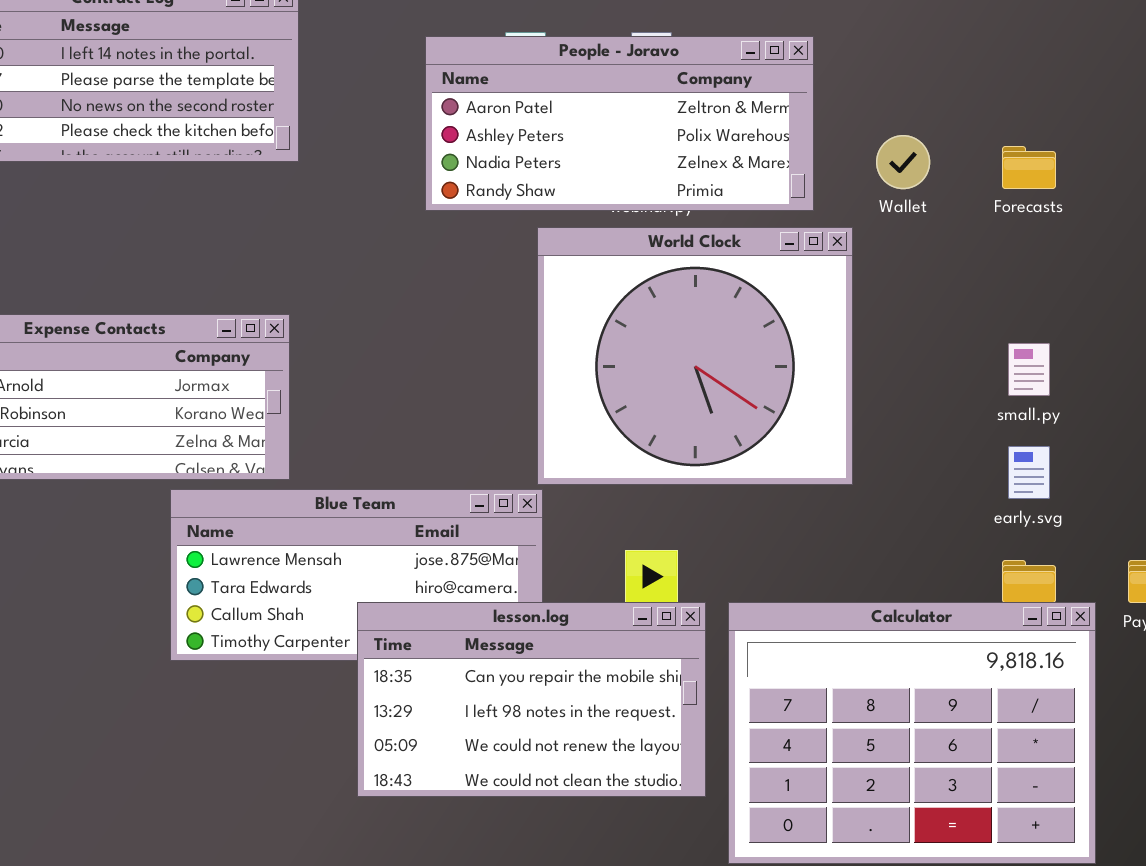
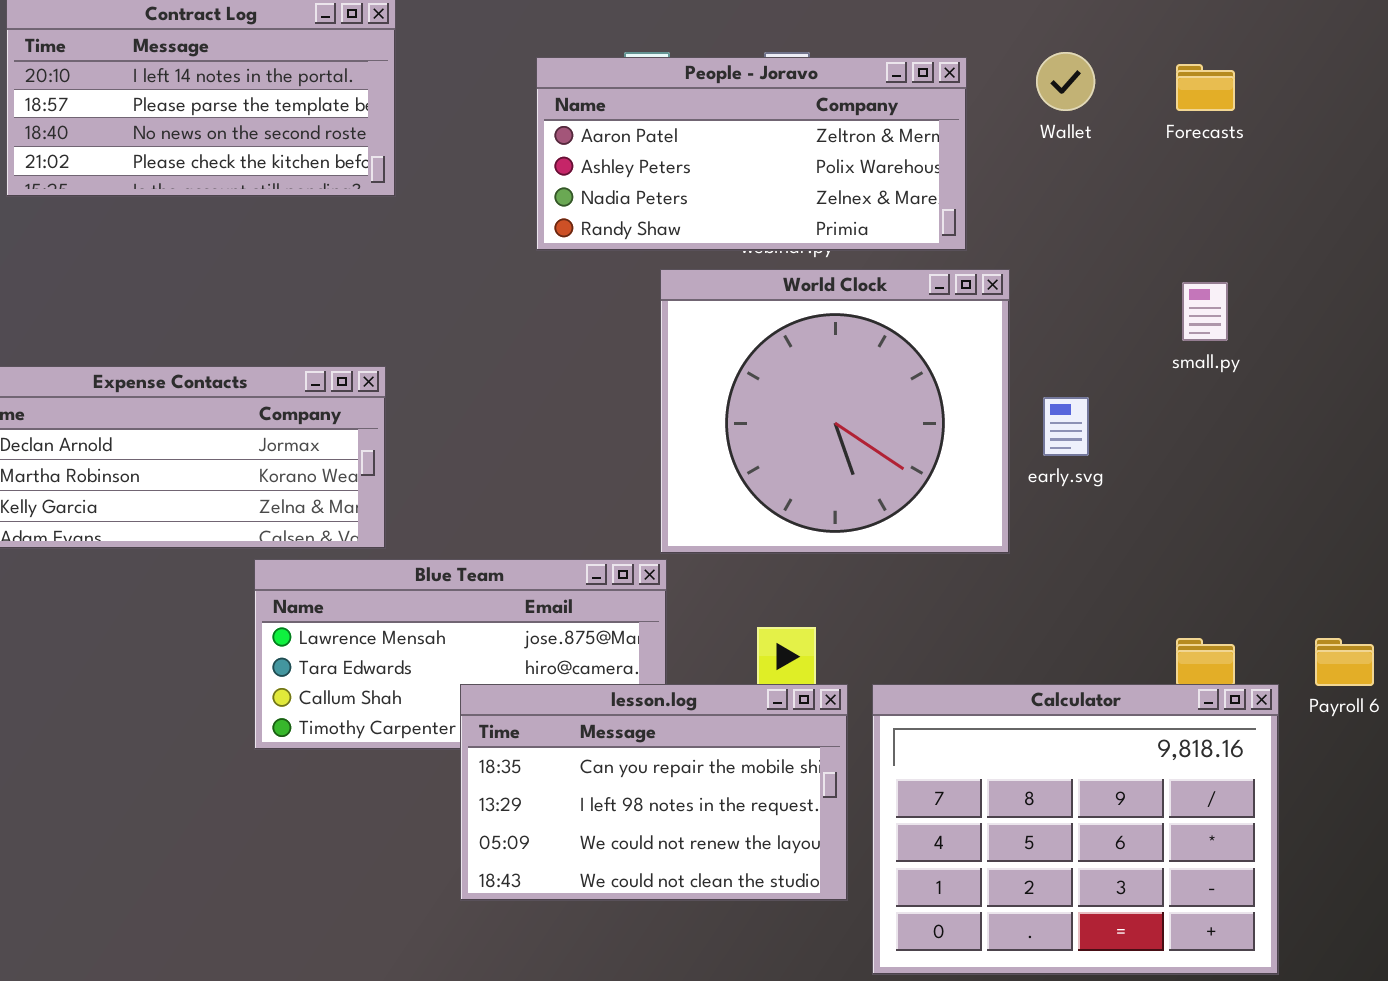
Wallet: [876,135,930,189] -> [1036,52,1095,111], moved
Forecasts: [1002,146,1056,189] -> [1176,64,1235,111], moved
small.py: [1008,343,1050,396] -> [1182,282,1228,341], moved
early.svg: [1008,446,1050,499] -> [1043,397,1089,456], moved

